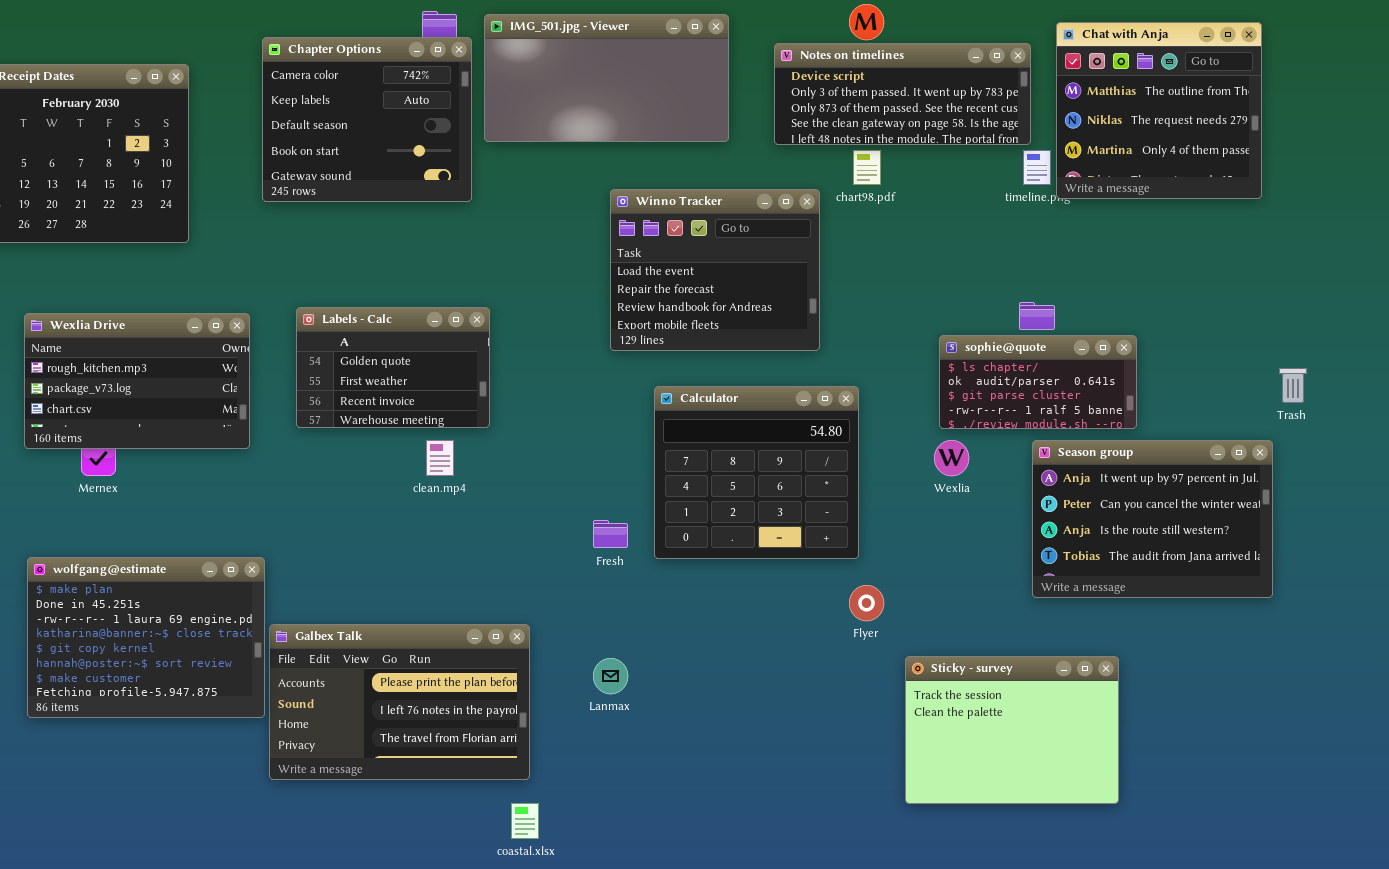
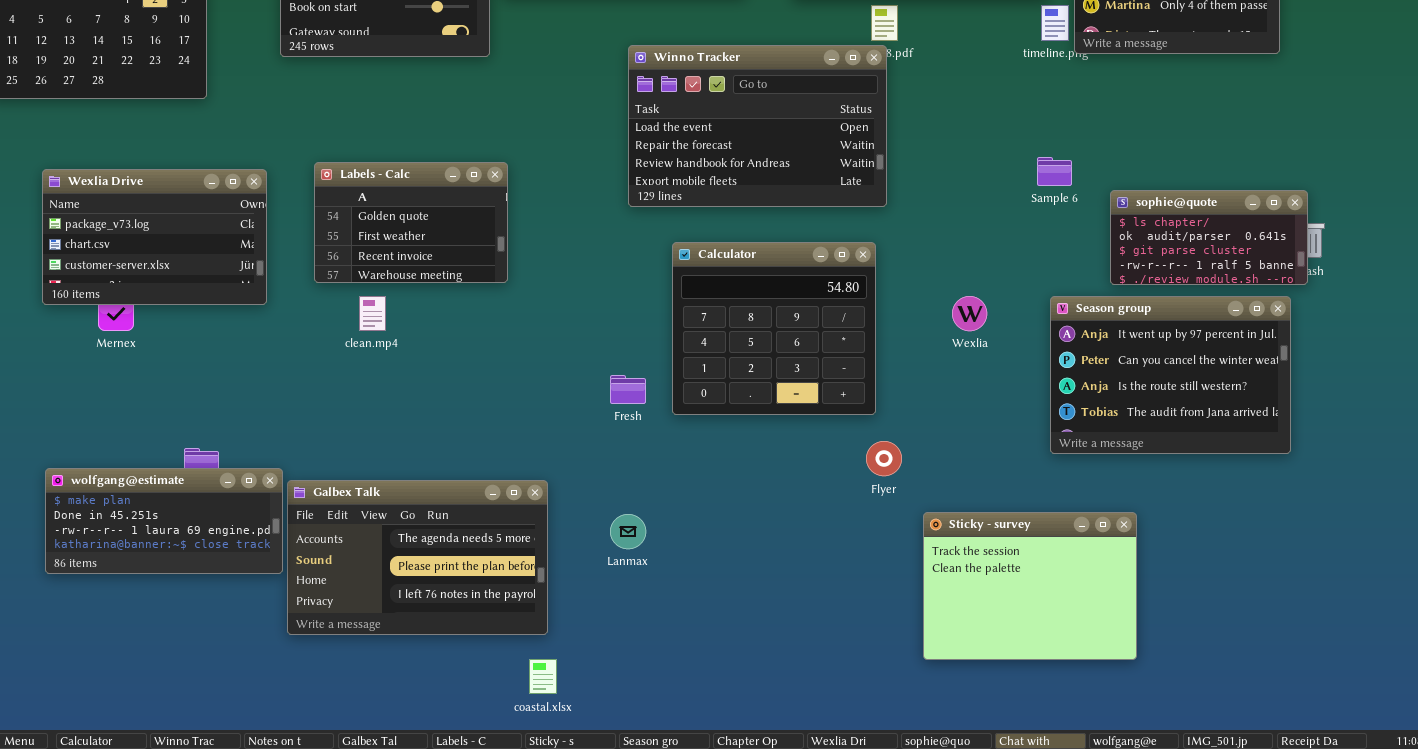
Winno Tracker: [610,189,820,351] -> [628,45,887,207], resized
Wexlia Drive: [24,313,250,449] -> [42,169,267,305], scrolled down 1 row
sophie@quote: [939,335,1137,429] -> [1110,190,1308,285], moved
clean.mp4: [426,440,454,476] -> [359,296,386,331], moved
wolfgang@estimate: [27,557,265,718] -> [45,468,283,574], resized
Galbex Talk: [269,624,530,780] -> [287,480,548,635], scrolled up 1 row

